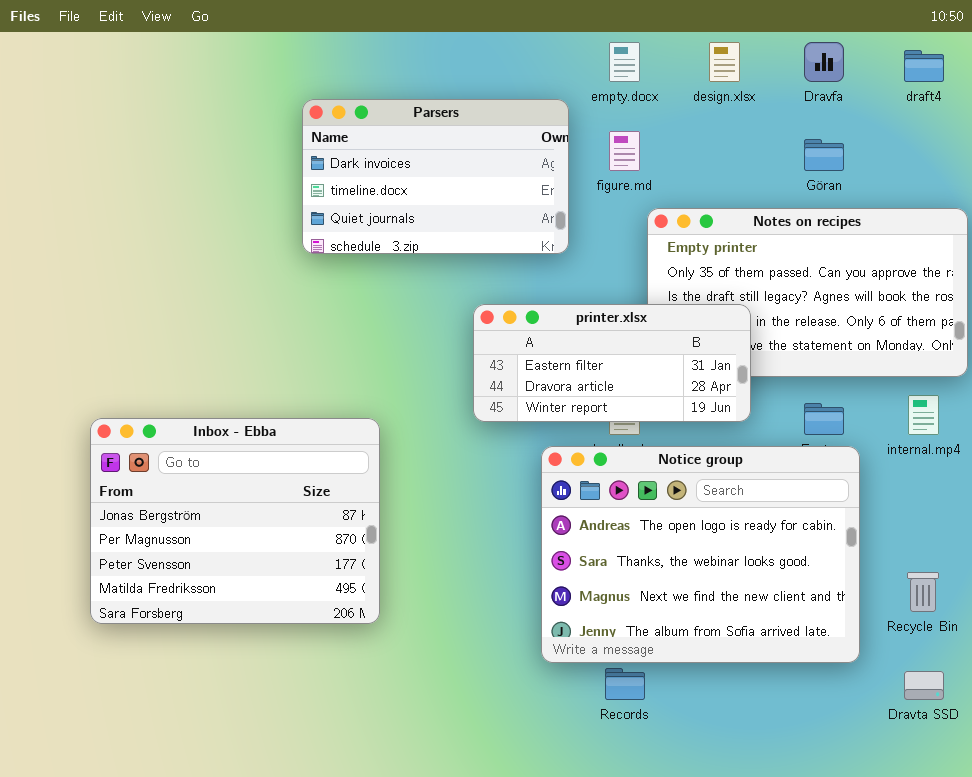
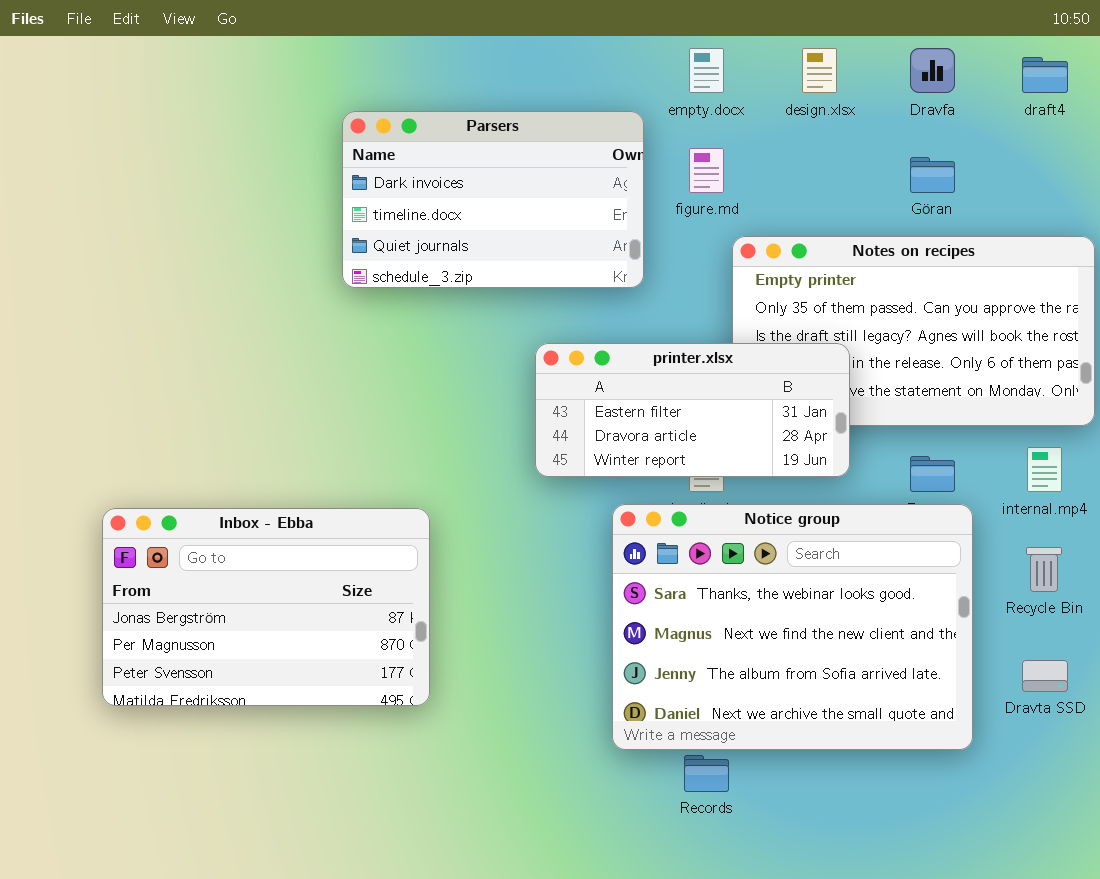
Inbox - Ebba: [90,418,380,624] -> [102,508,430,706], resized
Notice group: [541,446,860,663] -> [612,504,973,750], scrolled down 1 row
Recycle Bin: [907,572,939,612] -> [1026,547,1062,592], moved
Dravta SSD: [904,671,944,700] -> [1022,660,1068,692], moved

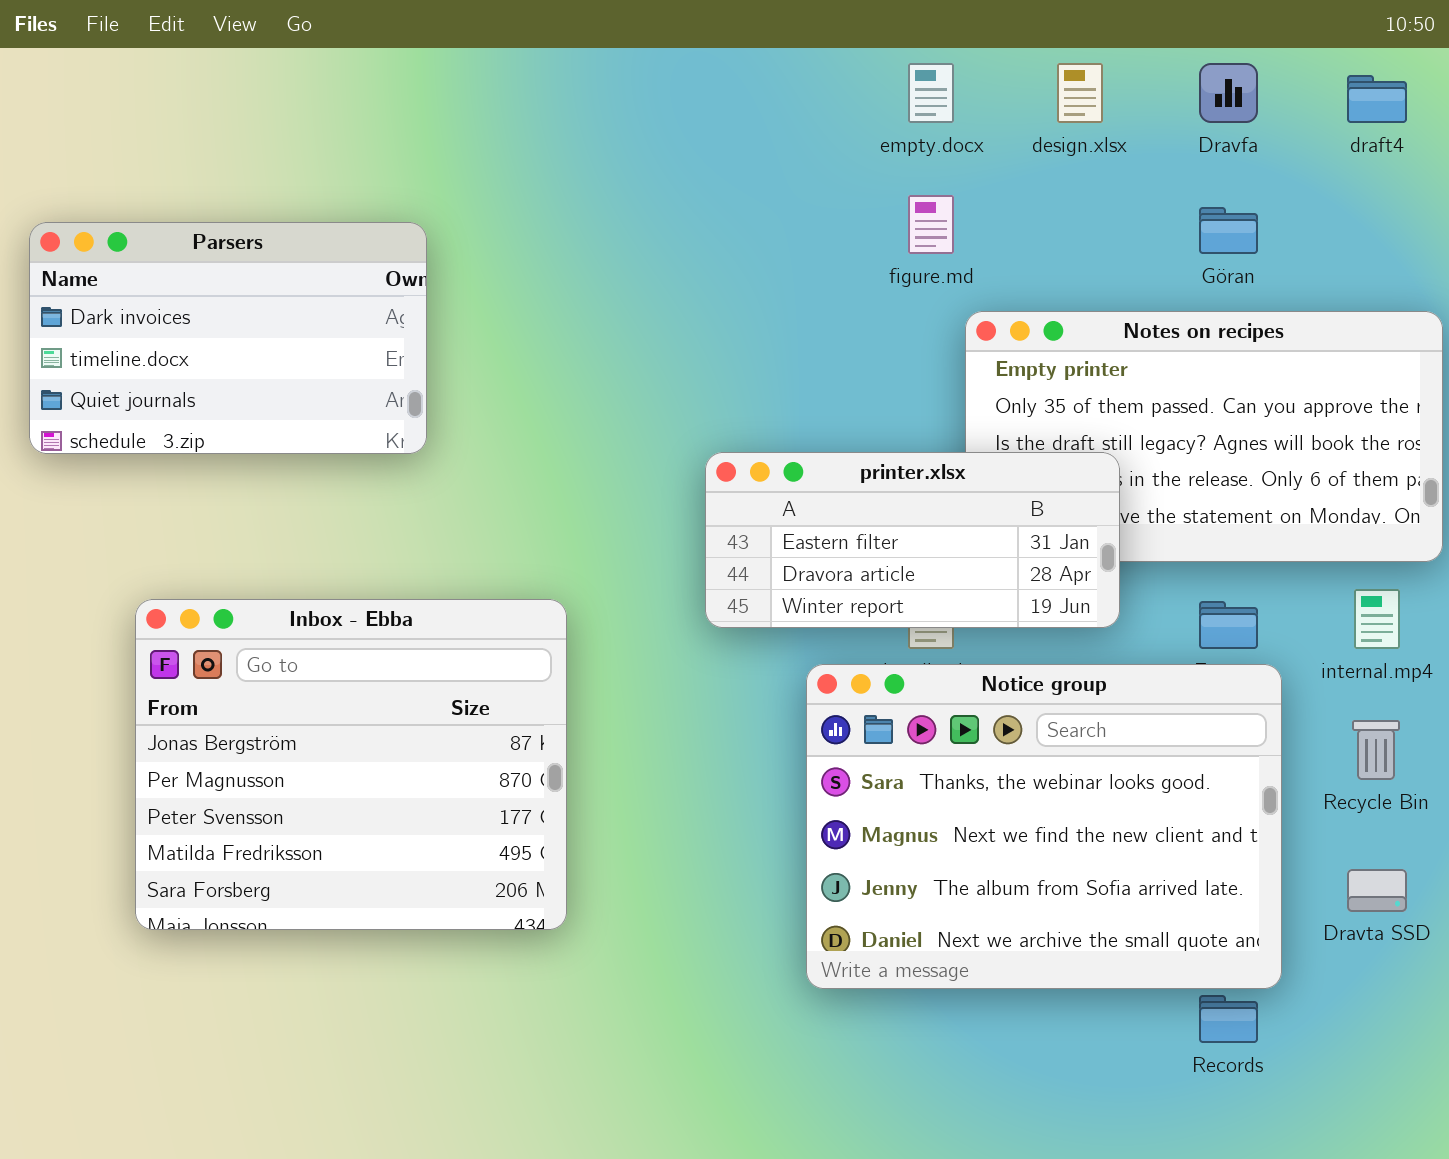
Parsers: [342,111,644,288] -> [29,222,427,454], moved
Inbox - Ebba: [102,508,430,706] -> [135,599,567,930], resized
Records: [684,755,729,792] -> [1199,995,1258,1043], moved

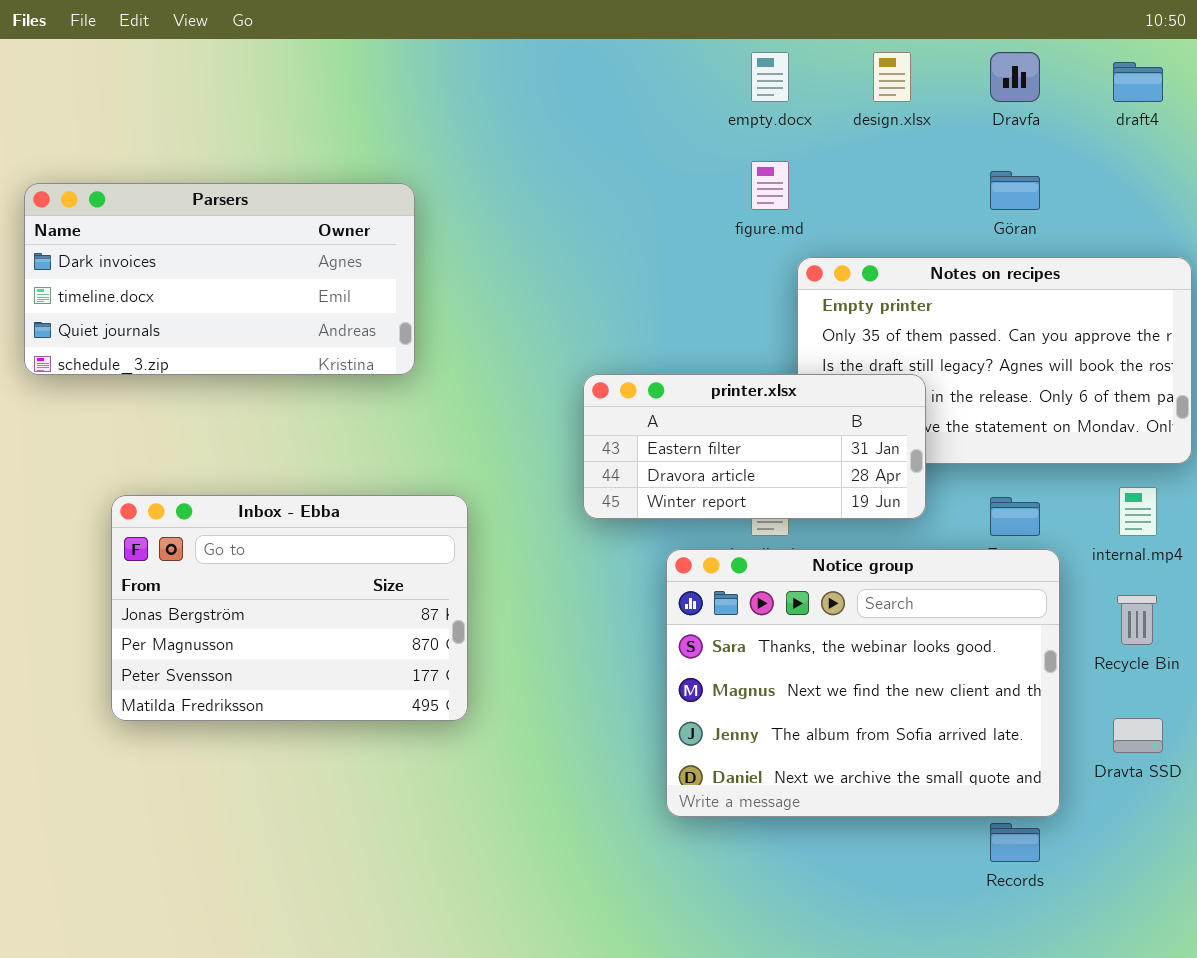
Parsers: [29,222,427,454] -> [24,183,415,375], resized
Inbox - Ebba: [135,599,567,930] -> [111,495,468,721], resized

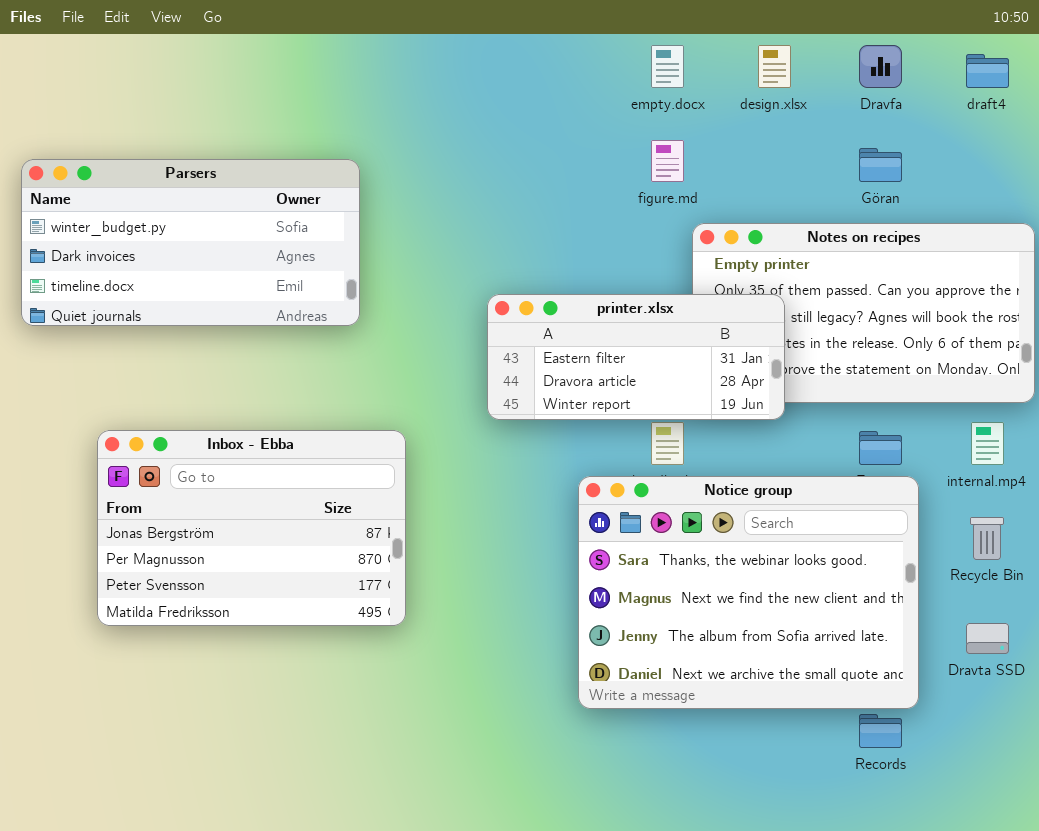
Parsers: [24,183,415,375] -> [21,159,360,326], scrolled up 1 row
printer.xlsx: [583,374,926,519] -> [487,294,785,420], moved

